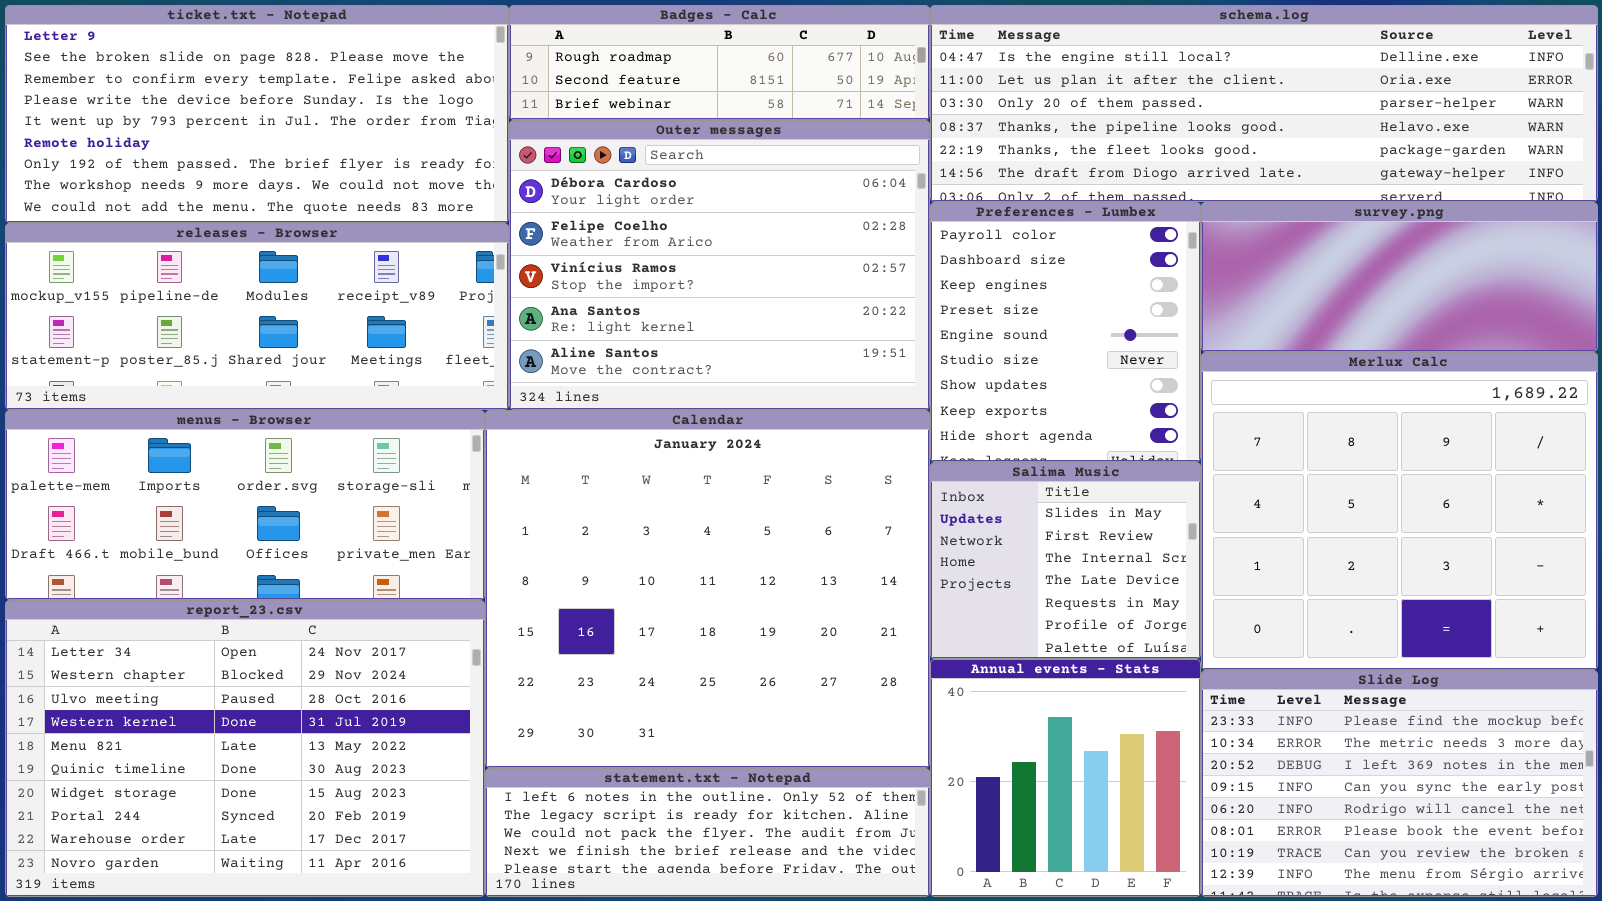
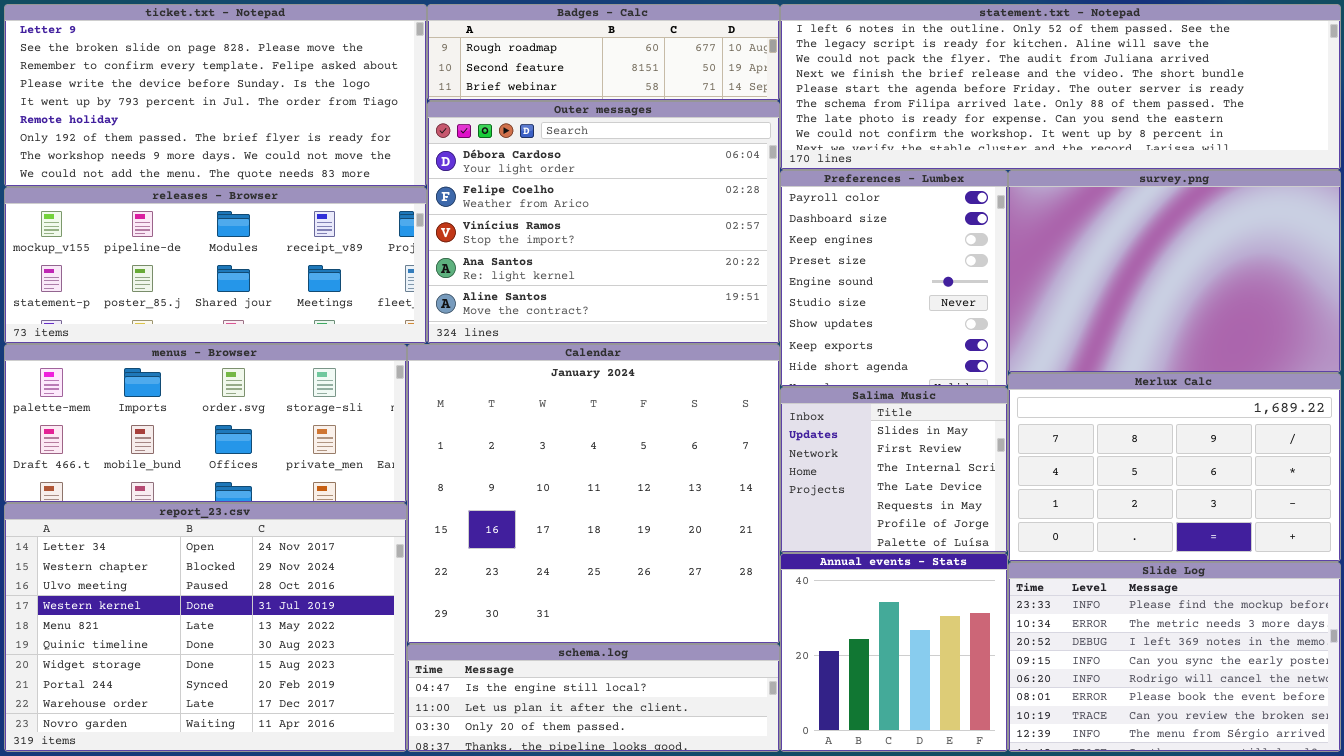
schema.log: [930,5,1598,202] -> [407,644,780,752], moved, resized
survey.png: [1201,202,1598,352] -> [1008,170,1341,373], resized
Merlux Calc: [1201,352,1598,670] -> [1008,373,1341,562], resized
statement.txt - Notepad: [485,768,930,897] -> [780,4,1341,170], moved, resized

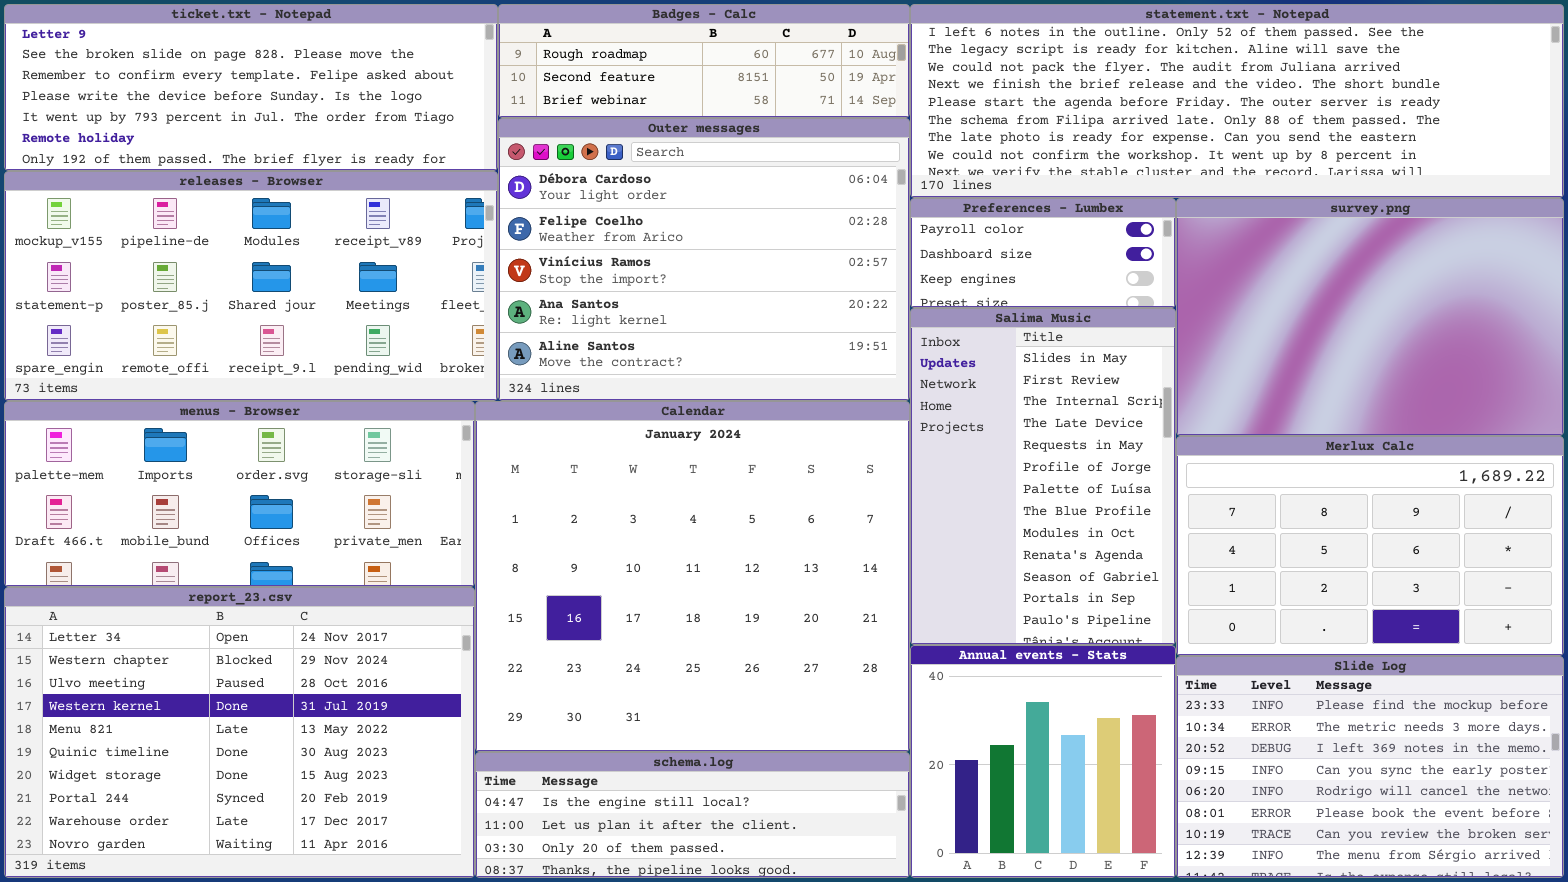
ticket.txt - Notepad: [4,4,427,187] -> [4,4,498,171], resized
Preferences - Lumbex: [780,170,1008,387] -> [910,198,1176,308], resized
releases - Browser: [4,187,427,344] -> [4,171,498,401], resized
Salima Music: [780,387,1008,553] -> [910,308,1176,645], resized

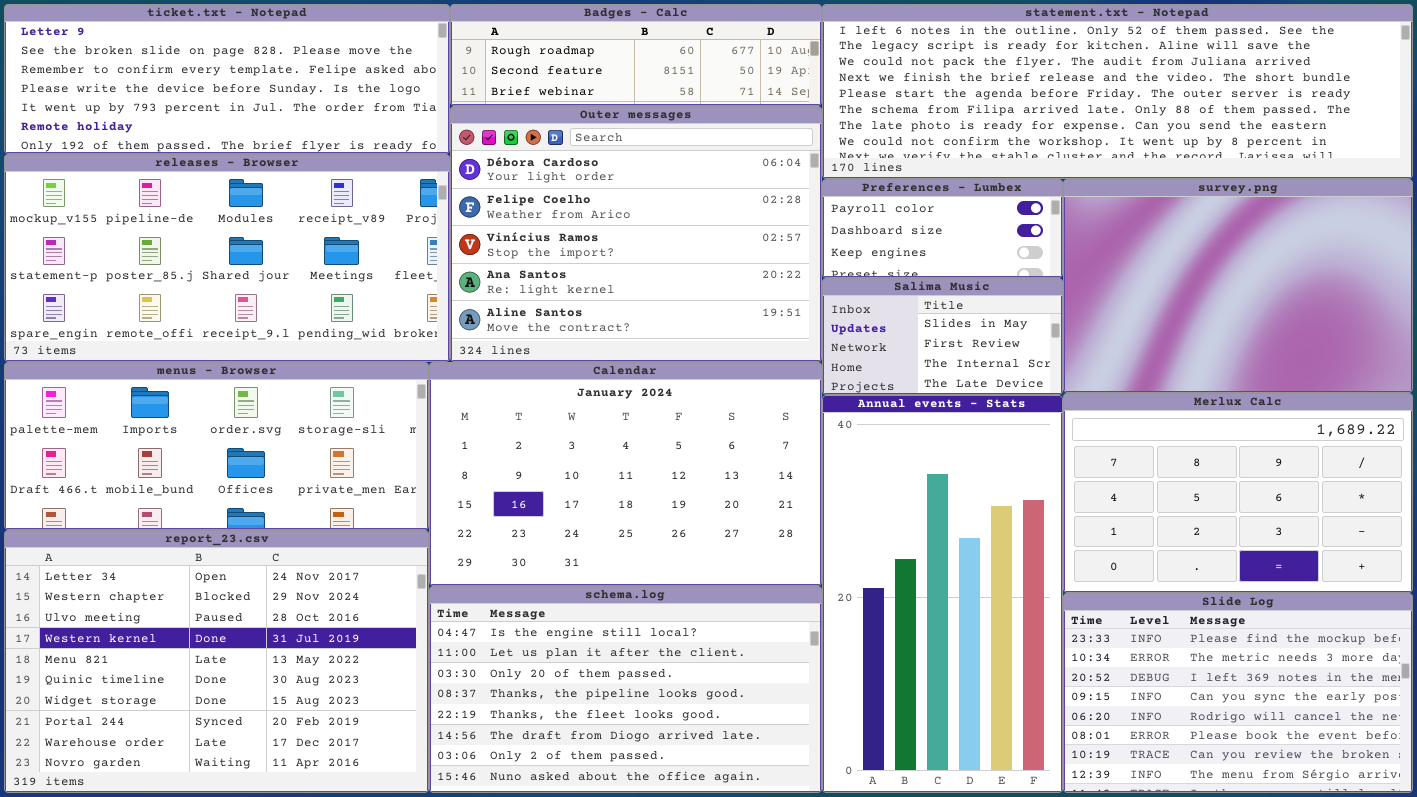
Salima Music: [910,308,1176,645] -> [822,278,1063,395], resized
Calendar: [475,401,910,752] -> [429,362,822,586], resized
Annual events - Stats: [910,645,1176,878] -> [822,395,1063,793], resized
schema.log: [475,752,910,878] -> [429,586,822,793], resized

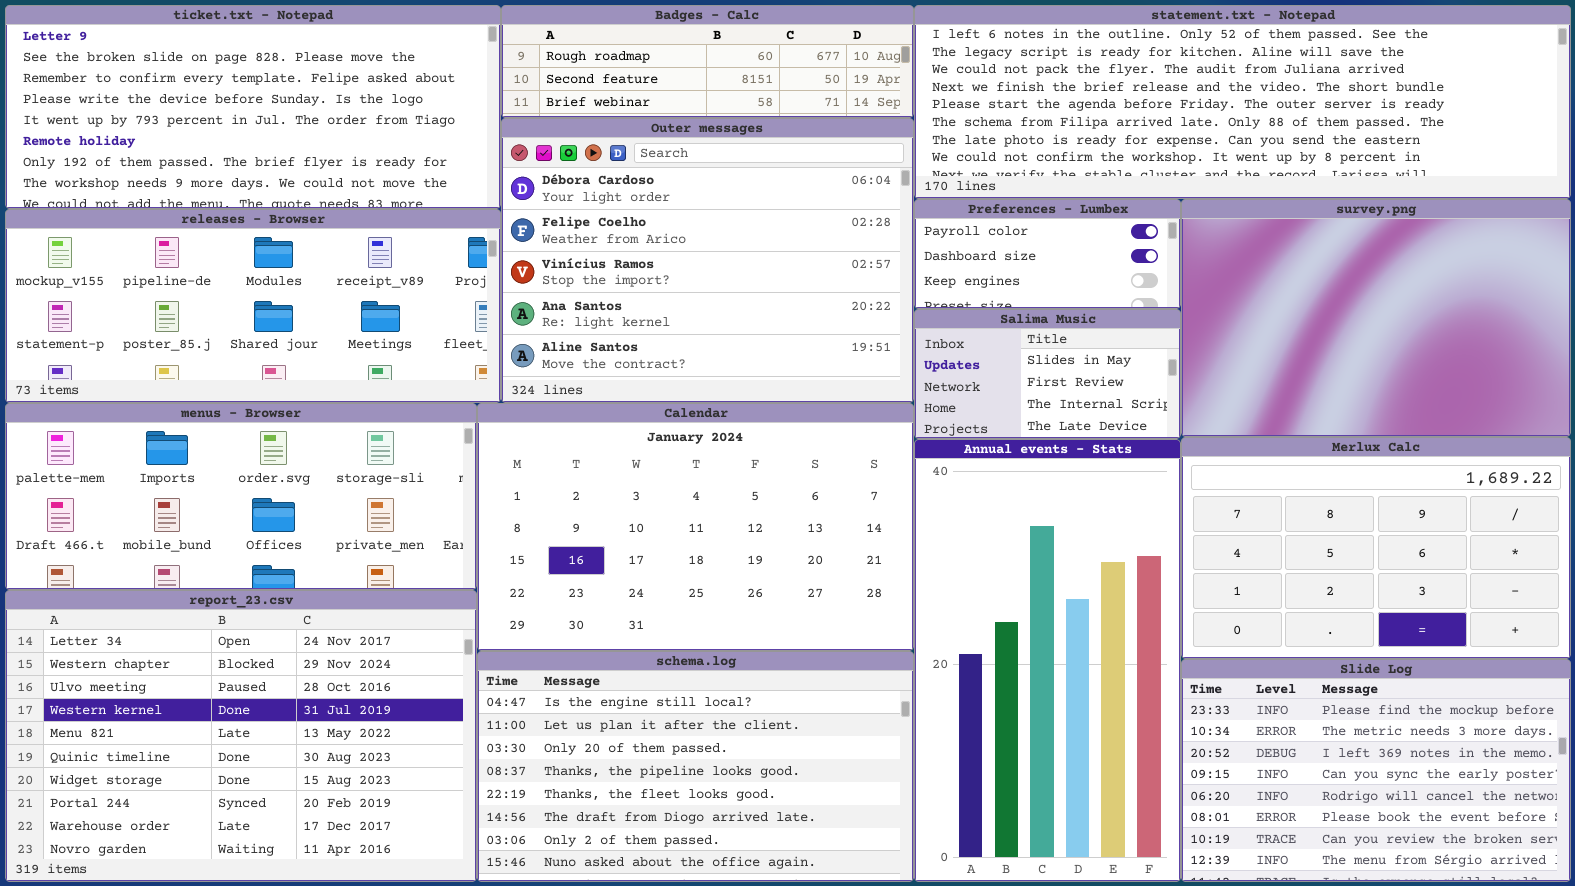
ticket.txt - Notepad: [4,4,450,154] -> [5,5,501,209], resized
releases - Browser: [4,154,450,362] -> [5,209,501,403], resized

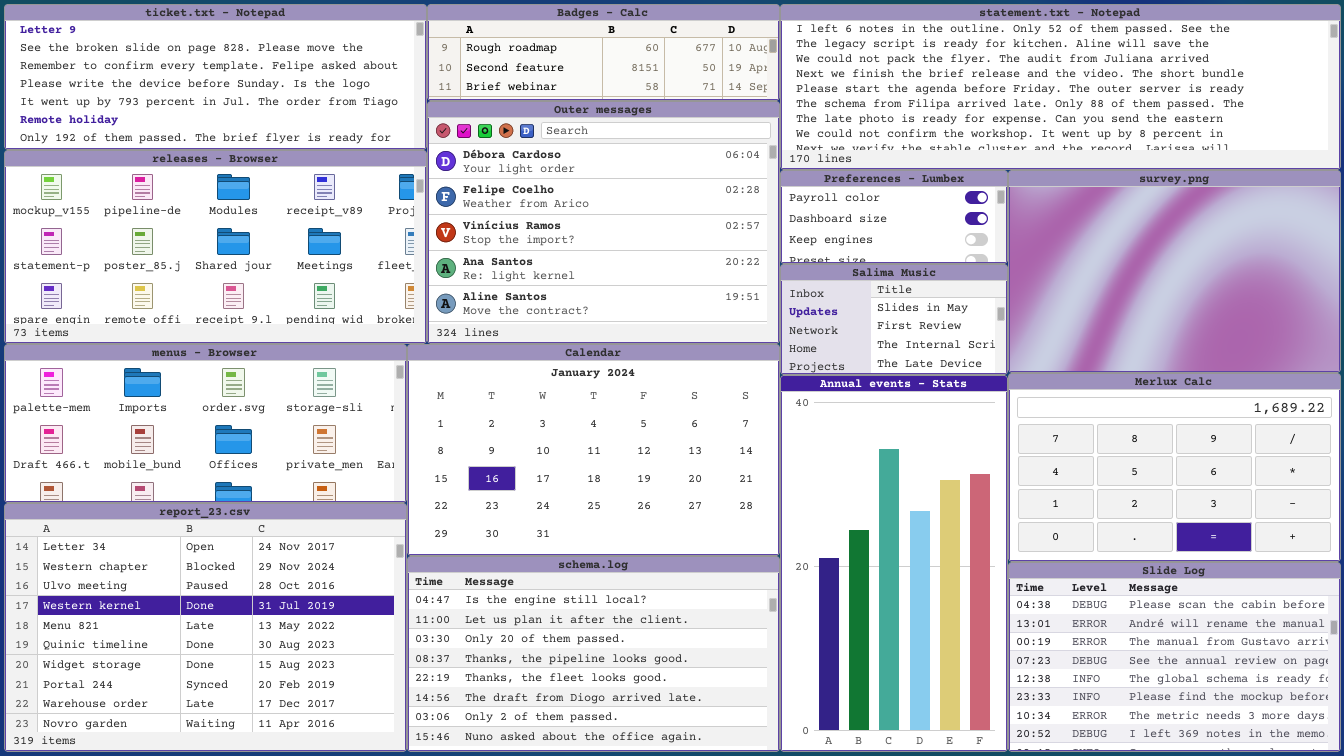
ticket.txt - Notepad: [5,5,501,209] -> [4,4,427,150], resized
releases - Browser: [5,209,501,403] -> [4,150,427,344], resized
Slide Log: [1181,659,1571,882] -> [1008,562,1341,752], scrolled up 5 rows

